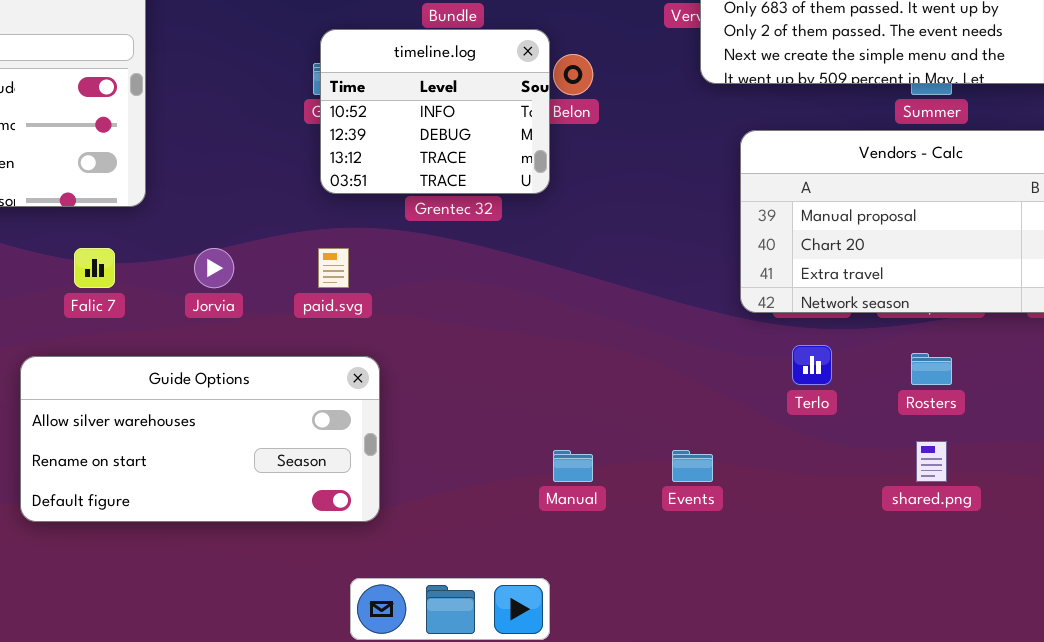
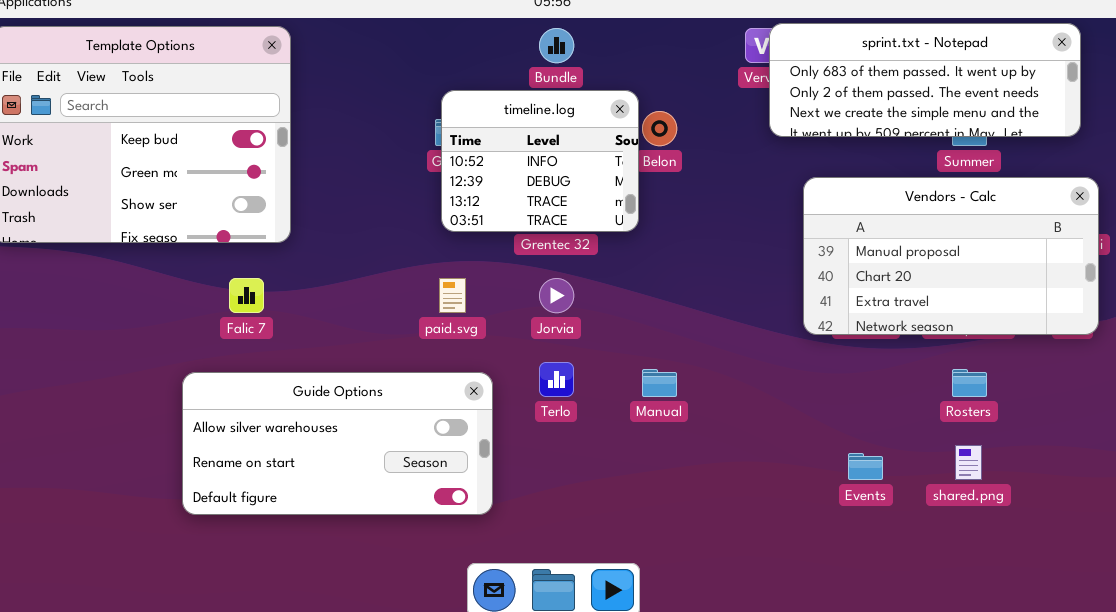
Jorvia: [194,248,234,288] -> [539,278,574,313], moved
Terlo: [792,345,832,385] -> [539,362,574,397], moved
Manual: [553,450,593,482] -> [642,369,677,397], moved
Events: [672,450,713,482] -> [848,453,883,480], moved

